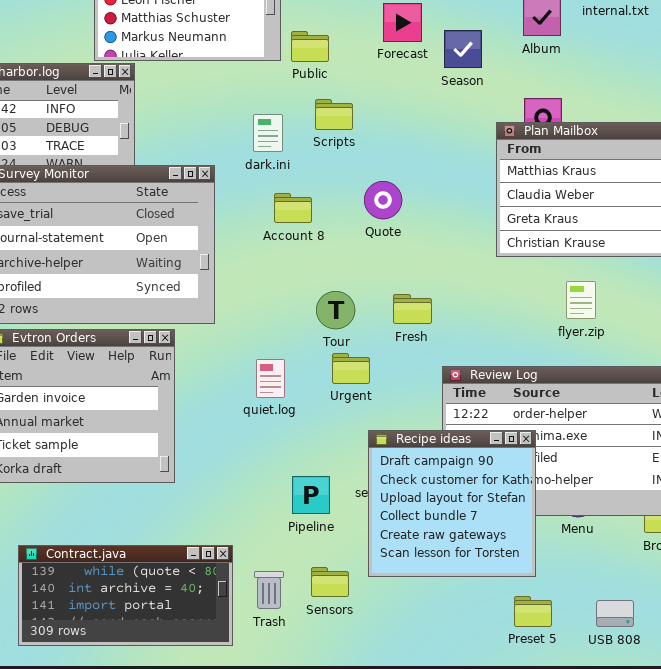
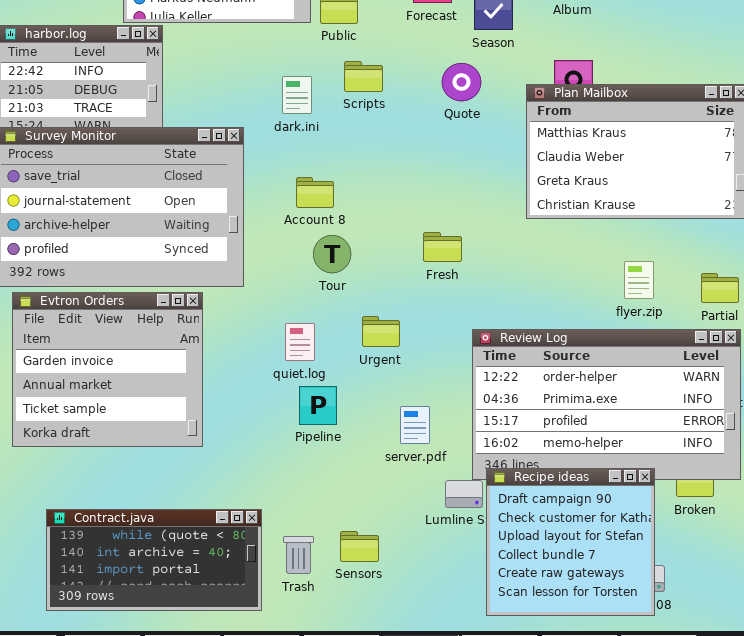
Quote: [364,181,402,219] -> [442,63,481,101], moved
Account 8: [274,193,312,223] -> [296,177,334,208], moved
flyer.zip: [566,281,596,319] -> [624,261,654,299], moved
Tour: [316,291,355,329] -> [313,235,351,273], moved
Fresh: [393,294,432,324] -> [423,232,462,262], moved
Recipe ideas: [368,430,536,577] -> [486,468,655,616], moved
Pipeline: [292,476,330,514] -> [299,386,337,425], moved

